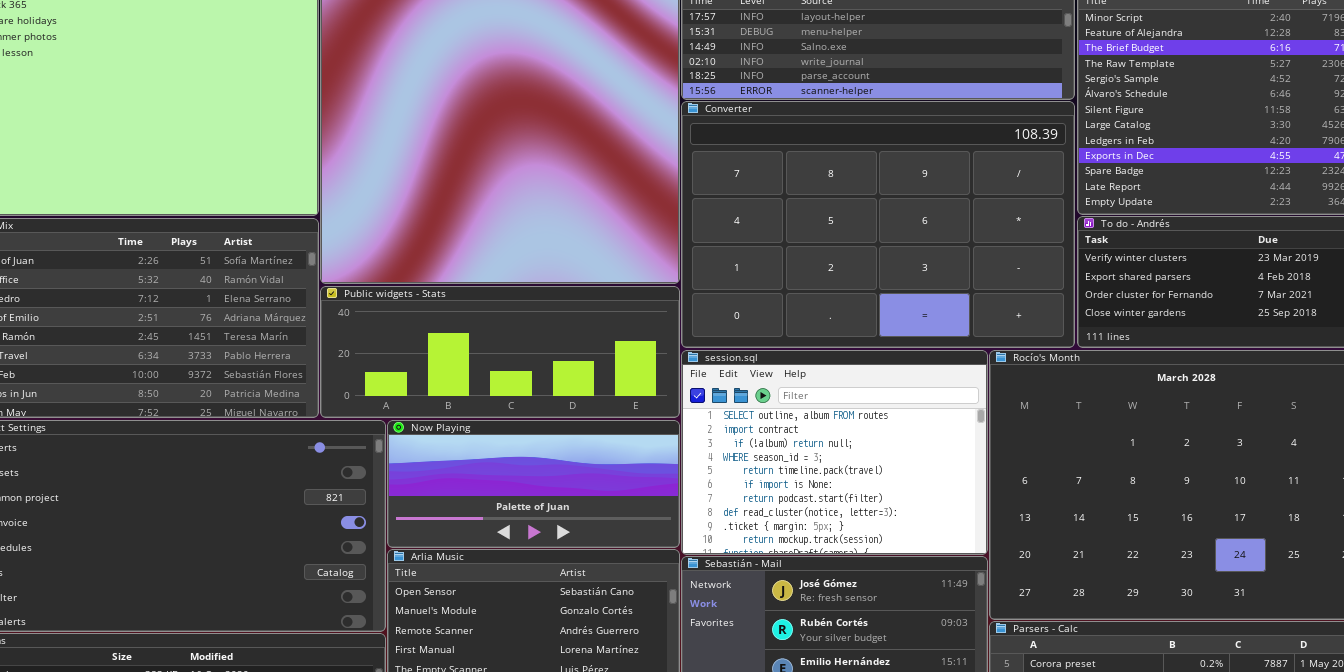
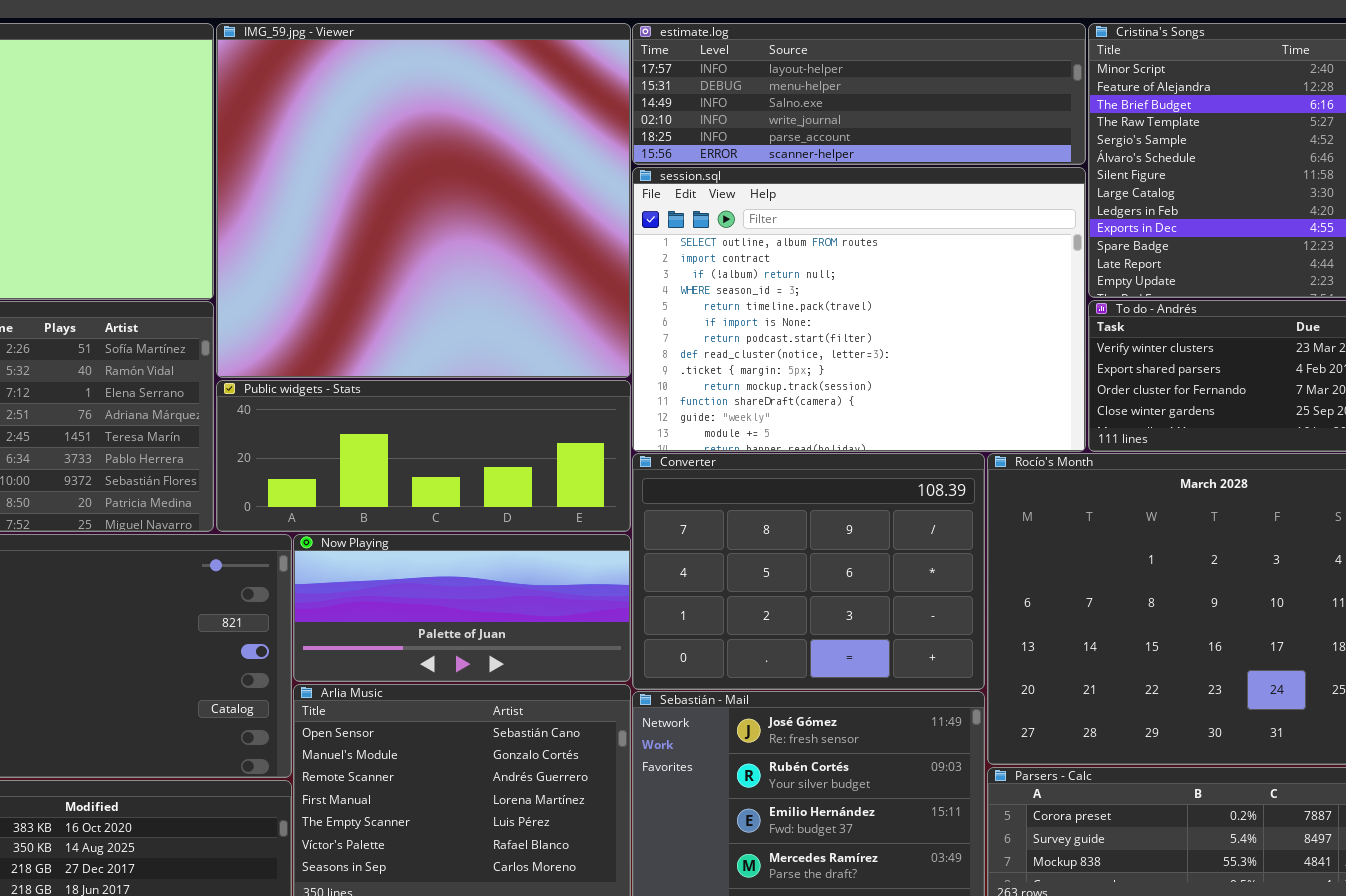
Converter: [681,101,1075,348] -> [632,453,985,690], moved, resized
session.sql: [681,350,988,555] -> [632,167,1086,452], moved, resized

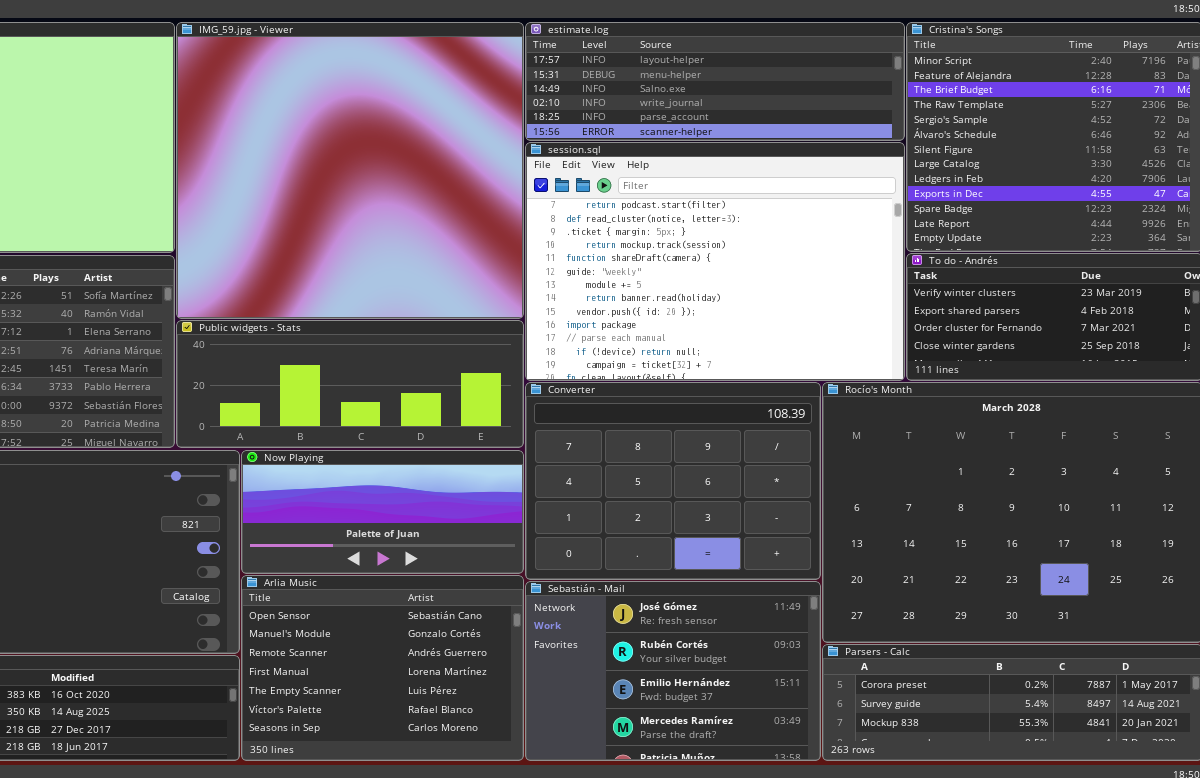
session.sql: [632,167,1086,452] -> [525,142,905,381], scrolled down 6 rows

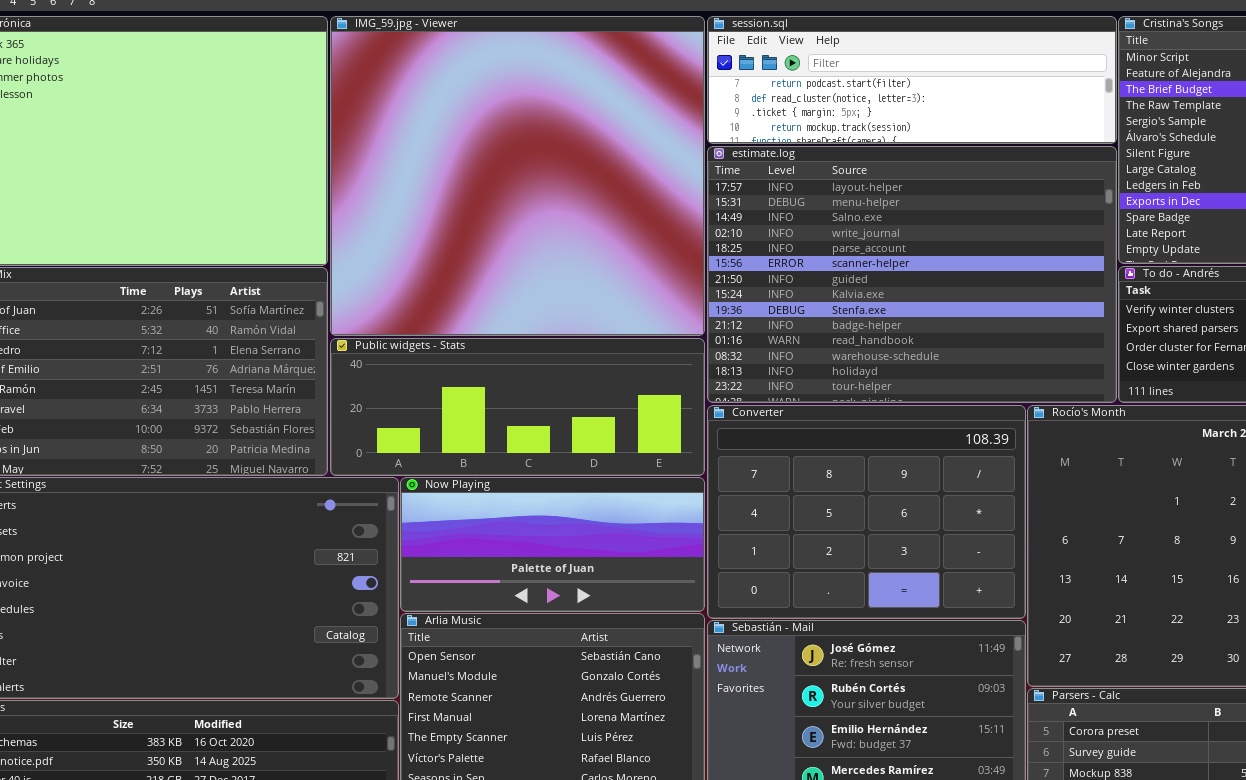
estimate.log: [525,22,905,141] -> [707,146,1117,403], moved, resized
session.sql: [525,142,905,381] -> [707,16,1117,144], moved, resized

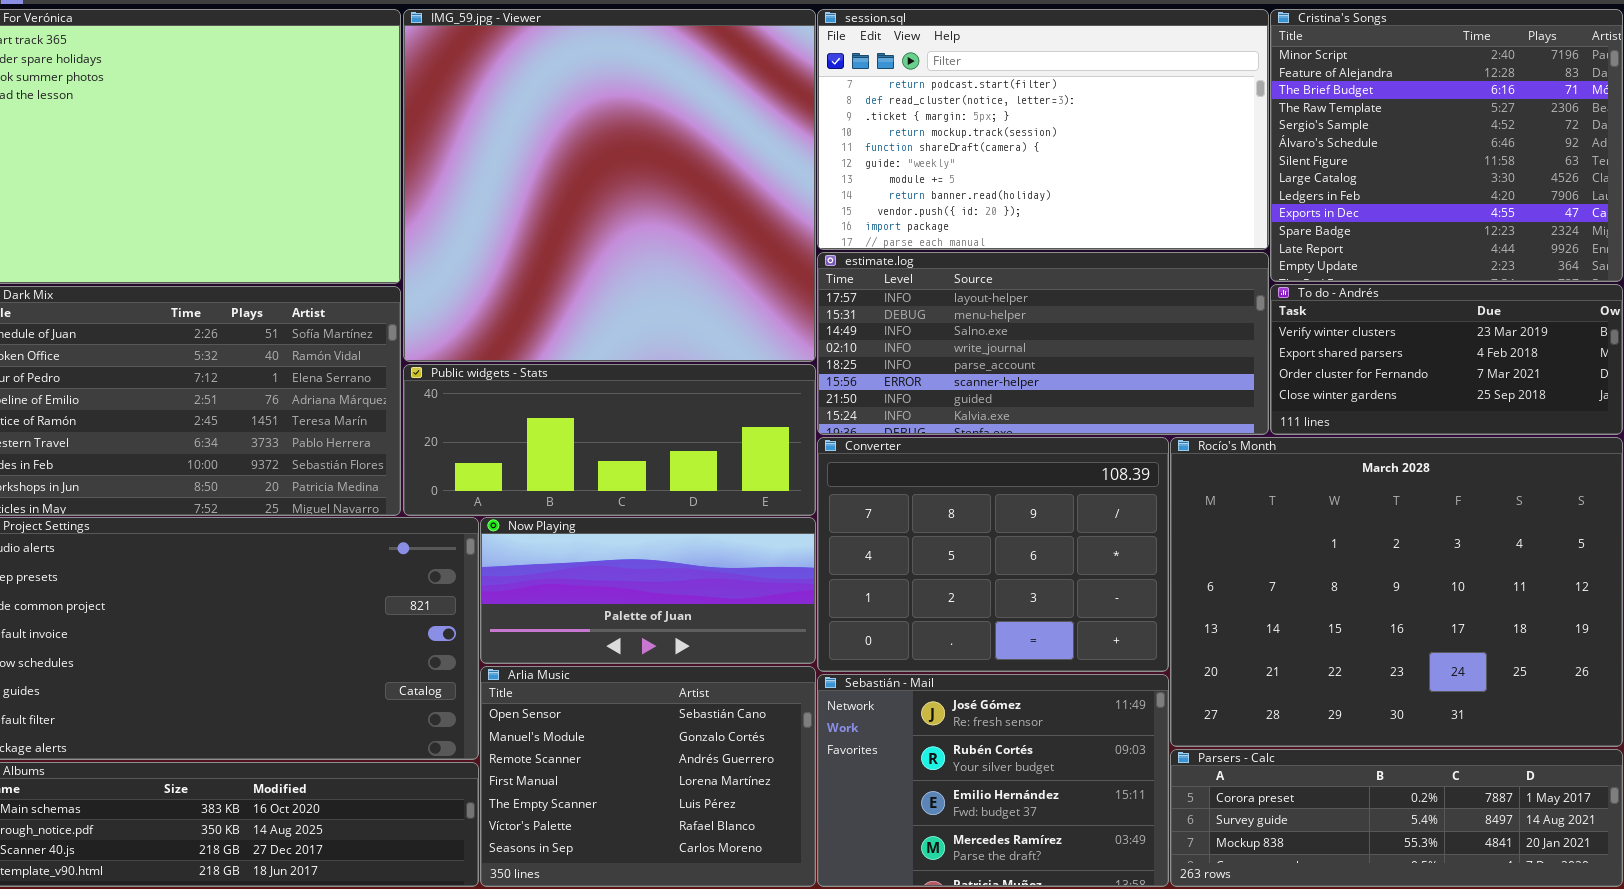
session.sql: [707,16,1117,144] -> [817,9,1269,250], resized
estimate.log: [707,146,1117,403] -> [817,252,1269,435], resized

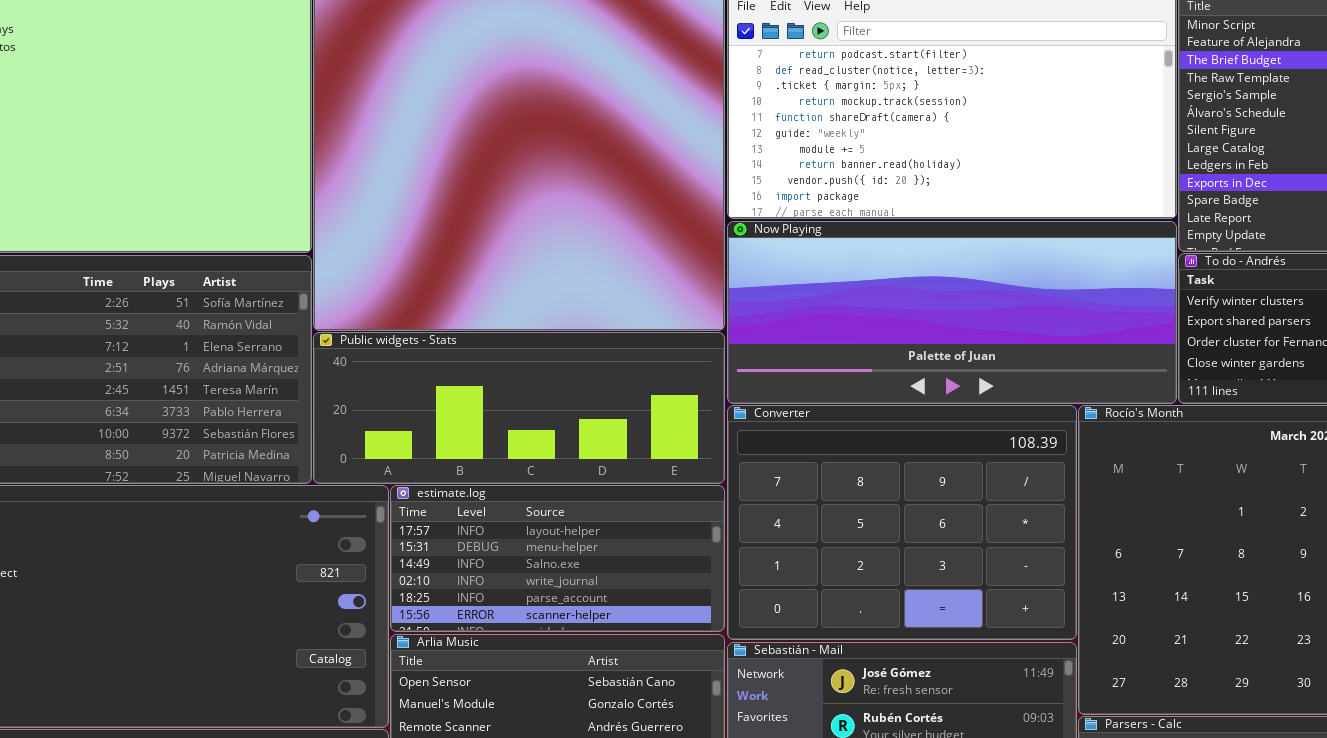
estimate.log: [817,252,1269,435] -> [390,485,725,632], moved, resized
Now Playing: [480,517,816,664] -> [727,221,1177,404], moved, resized

